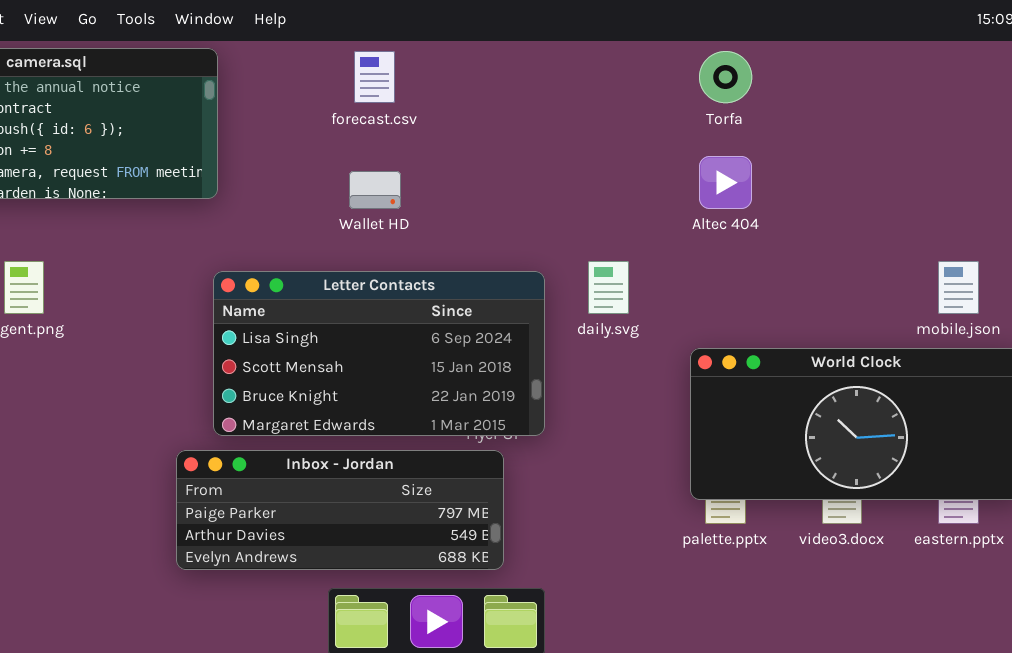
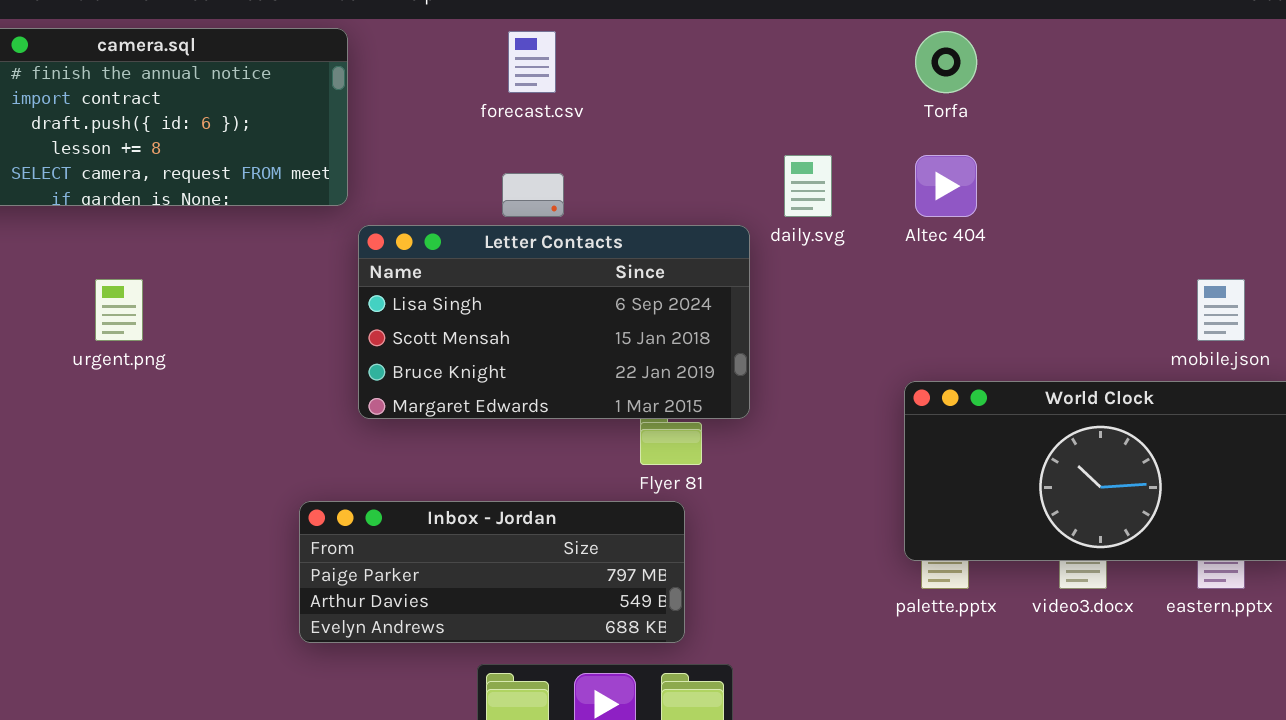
daily.svg: [588,261,629,314] -> [784,155,832,217], moved
Letter Contacts: [213,271,545,436] -> [358,225,750,419], moved

